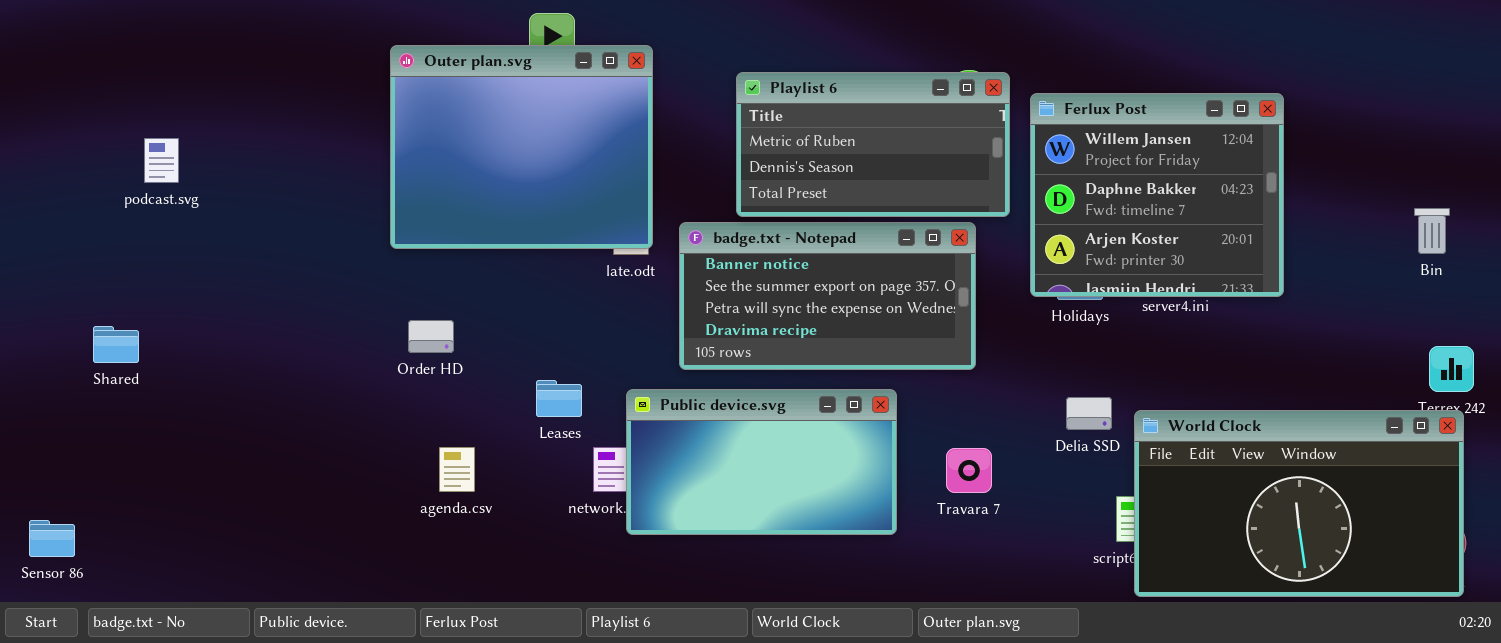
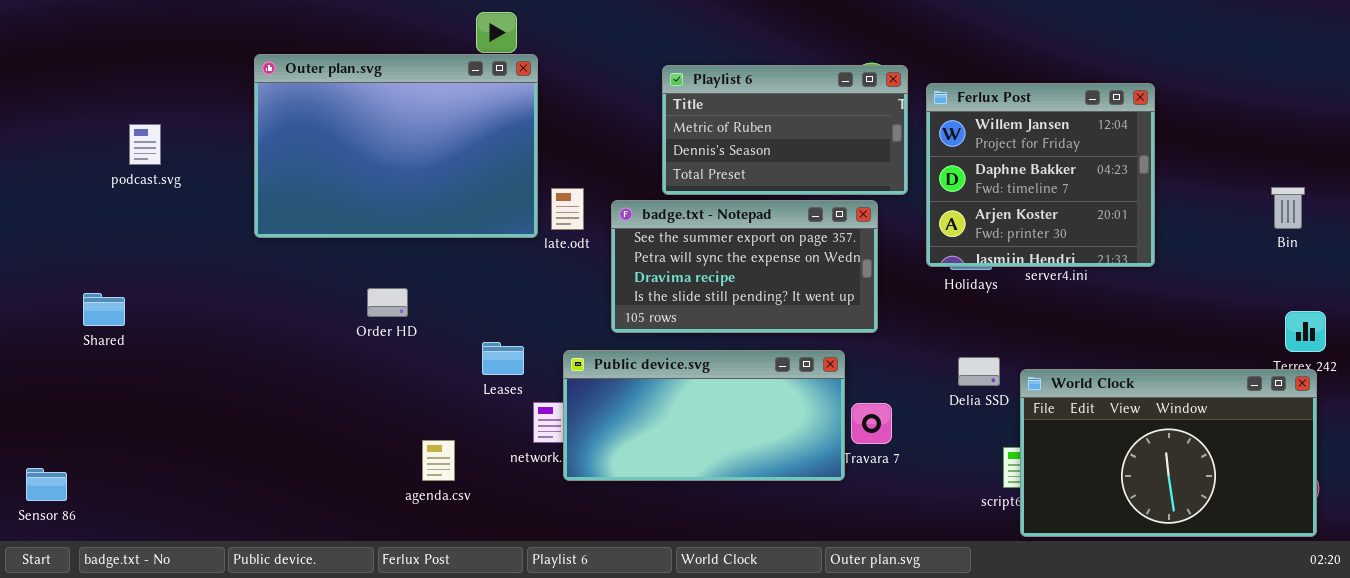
Outer plan.svg: [390,45,653,249] -> [254,54,538,238], moved, resized
badge.txt - Notepad: [679,222,976,370] -> [611,200,878,333], scrolled down 1 row
Public device.svg: [626,389,897,535] -> [563,350,845,481], resized
agenda.csv: [439,447,475,492] -> [422,440,455,481], moved

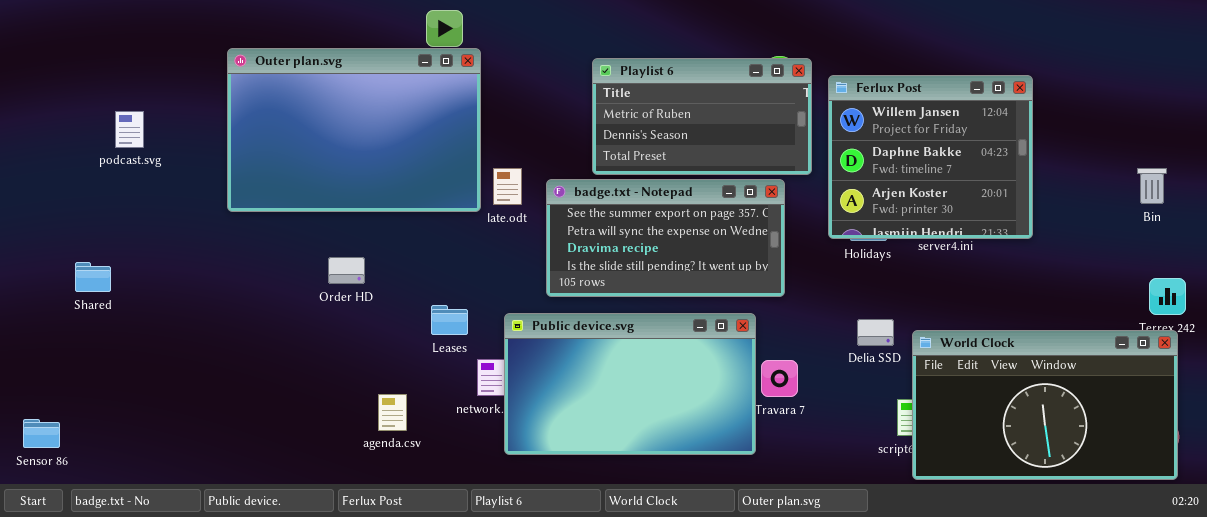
Public device.svg: [563,350,845,481] -> [504,313,756,455], resized

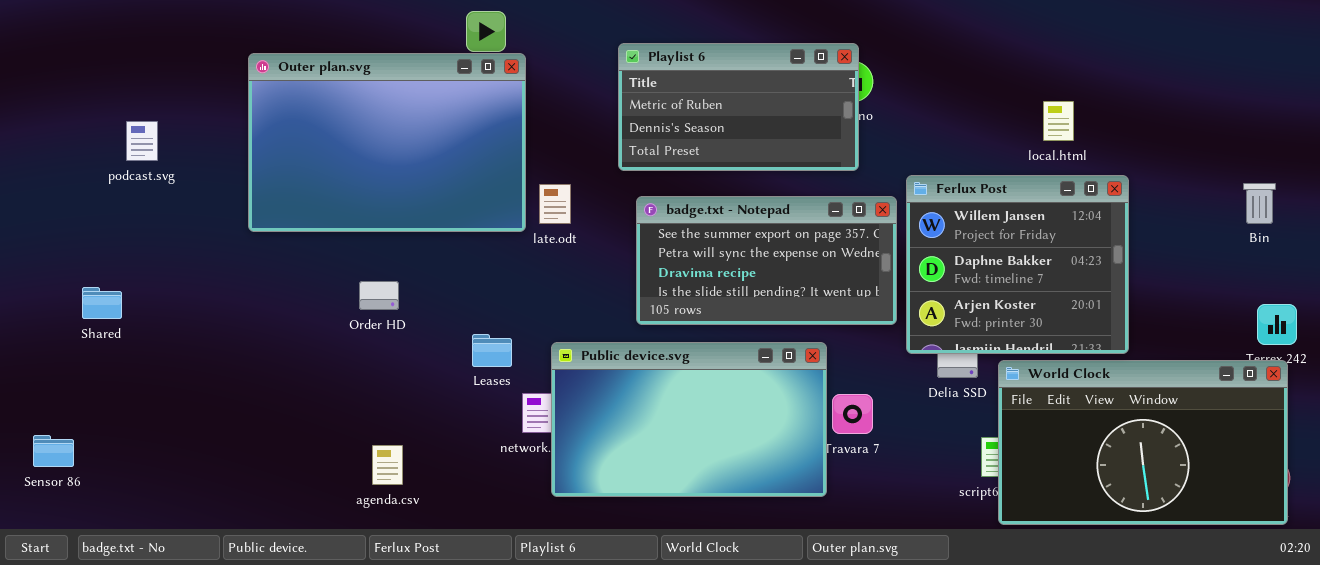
Playlist 6: [592,58,812,175] -> [618,43,859,171], moved
Ferlux Post: [828,75,1033,239] -> [906,175,1129,354], moved
badge.txt - Notepad: [546,179,785,297] -> [636,196,897,325], moved
agenda.csv: [378,394,407,431] -> [372,445,403,485], moved
Sensor 86: [23,419,60,448] -> [33,435,74,467], moved

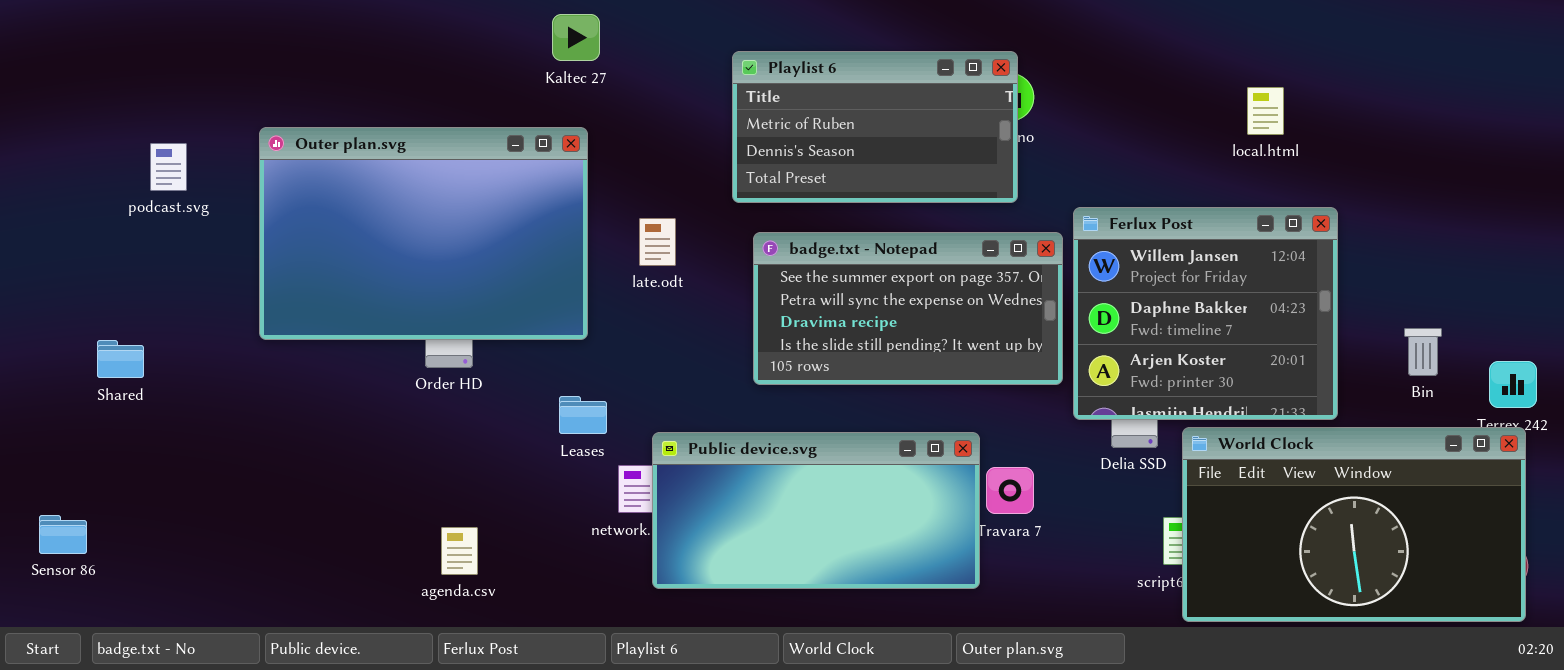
Outer plan.svg: [248,53,526,232] -> [259,127,588,340], moved
local.html: [1043,101,1074,141] -> [1247,87,1284,135], moved
Bin: [1243,183,1276,224] -> [1404,328,1442,376], moved
Public device.svg: [551,342,827,497] -> [652,432,980,589], resized

